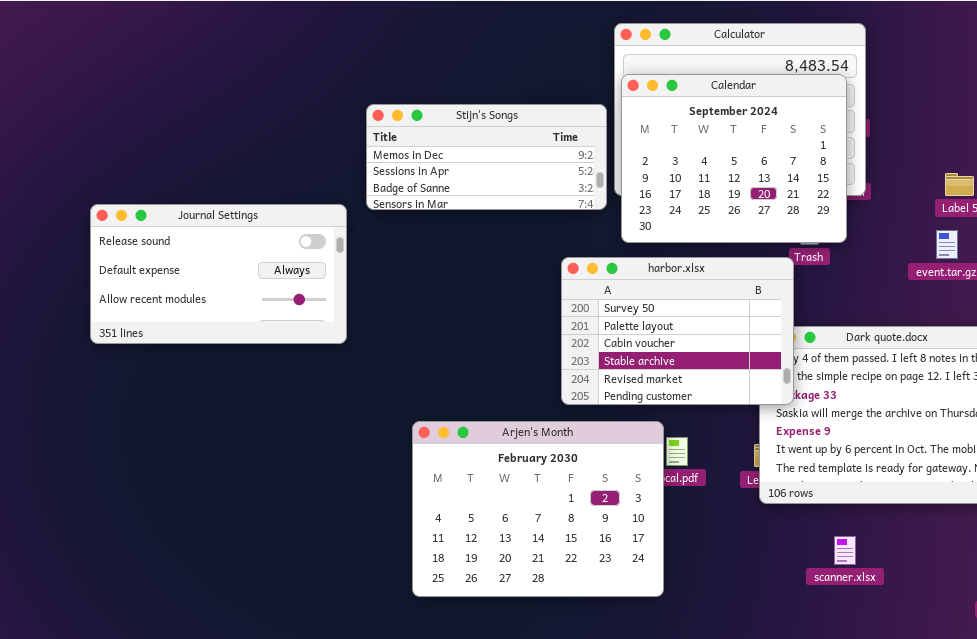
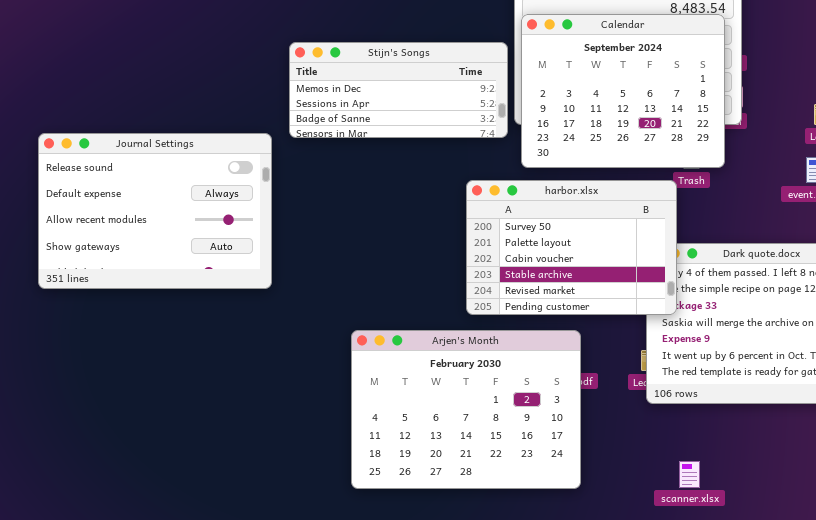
Journal Settings: [90,204,347,344] -> [38,133,272,289], resized
Arjen's Month: [412,421,664,597] -> [351,330,581,489], moved
scanner.xlsx: [834,536,856,565] -> [679,461,700,488], moved

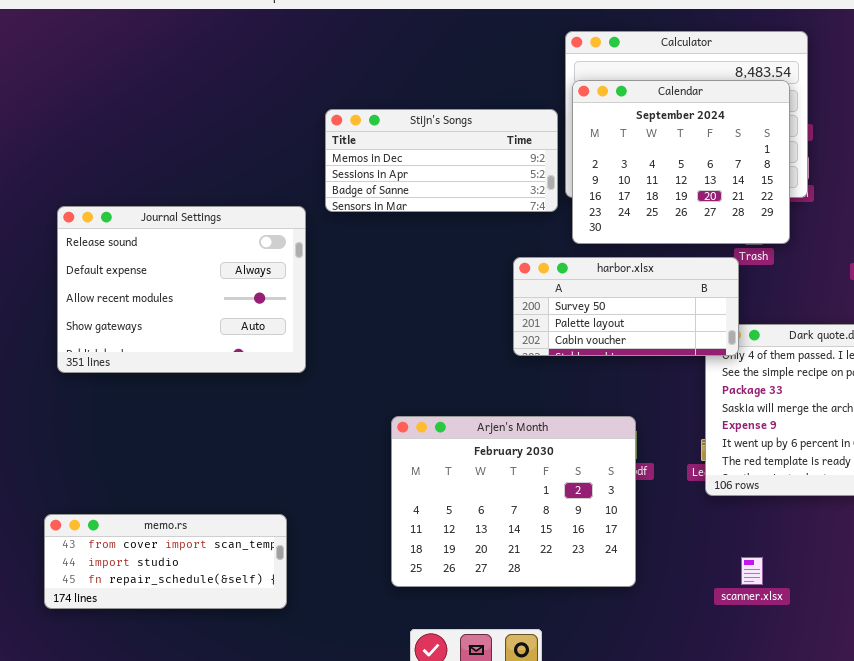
harbor.xlsx: [466,180,677,315] -> [513,257,739,356], resized
memo.rs: none -> [44,514,287,609], opened

